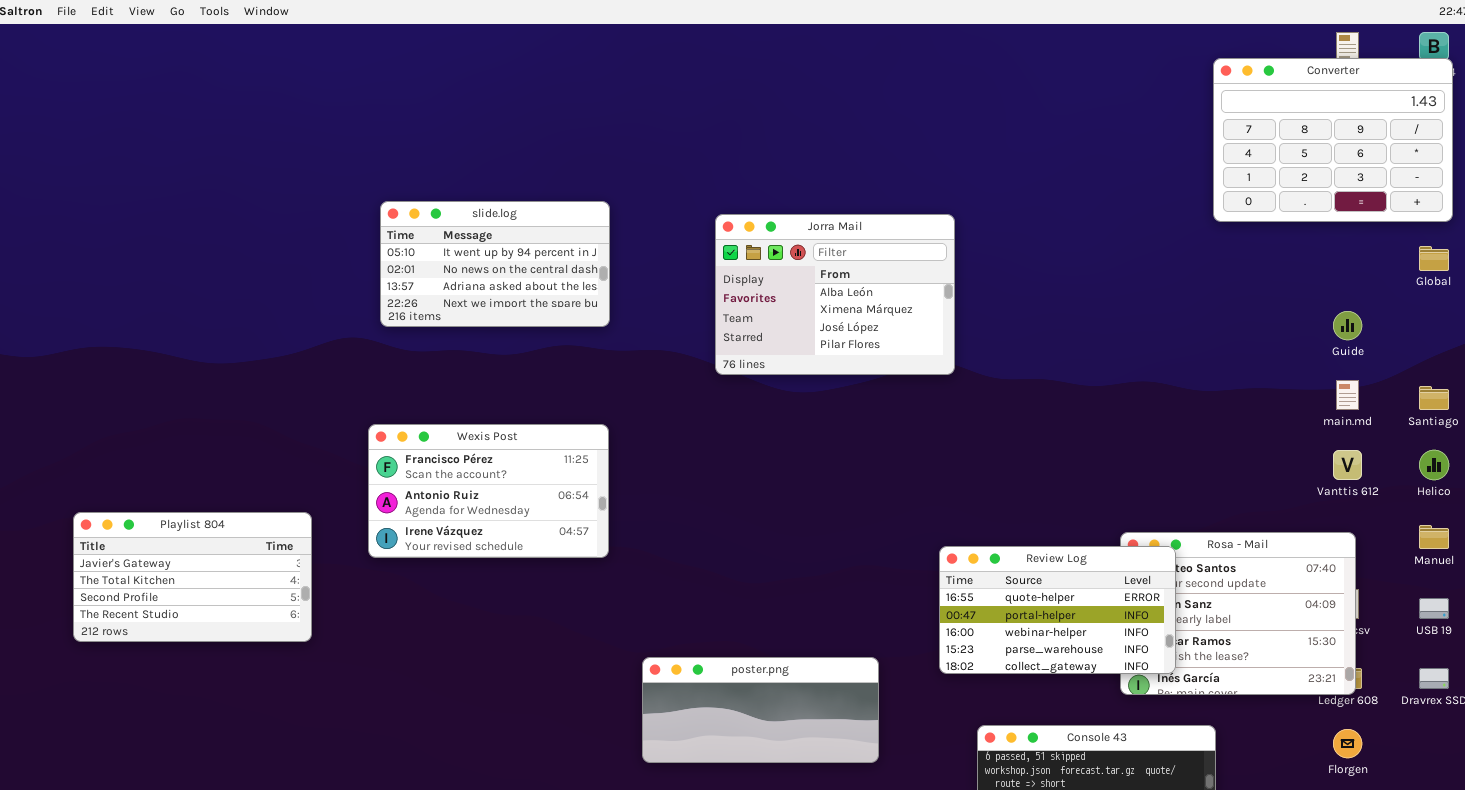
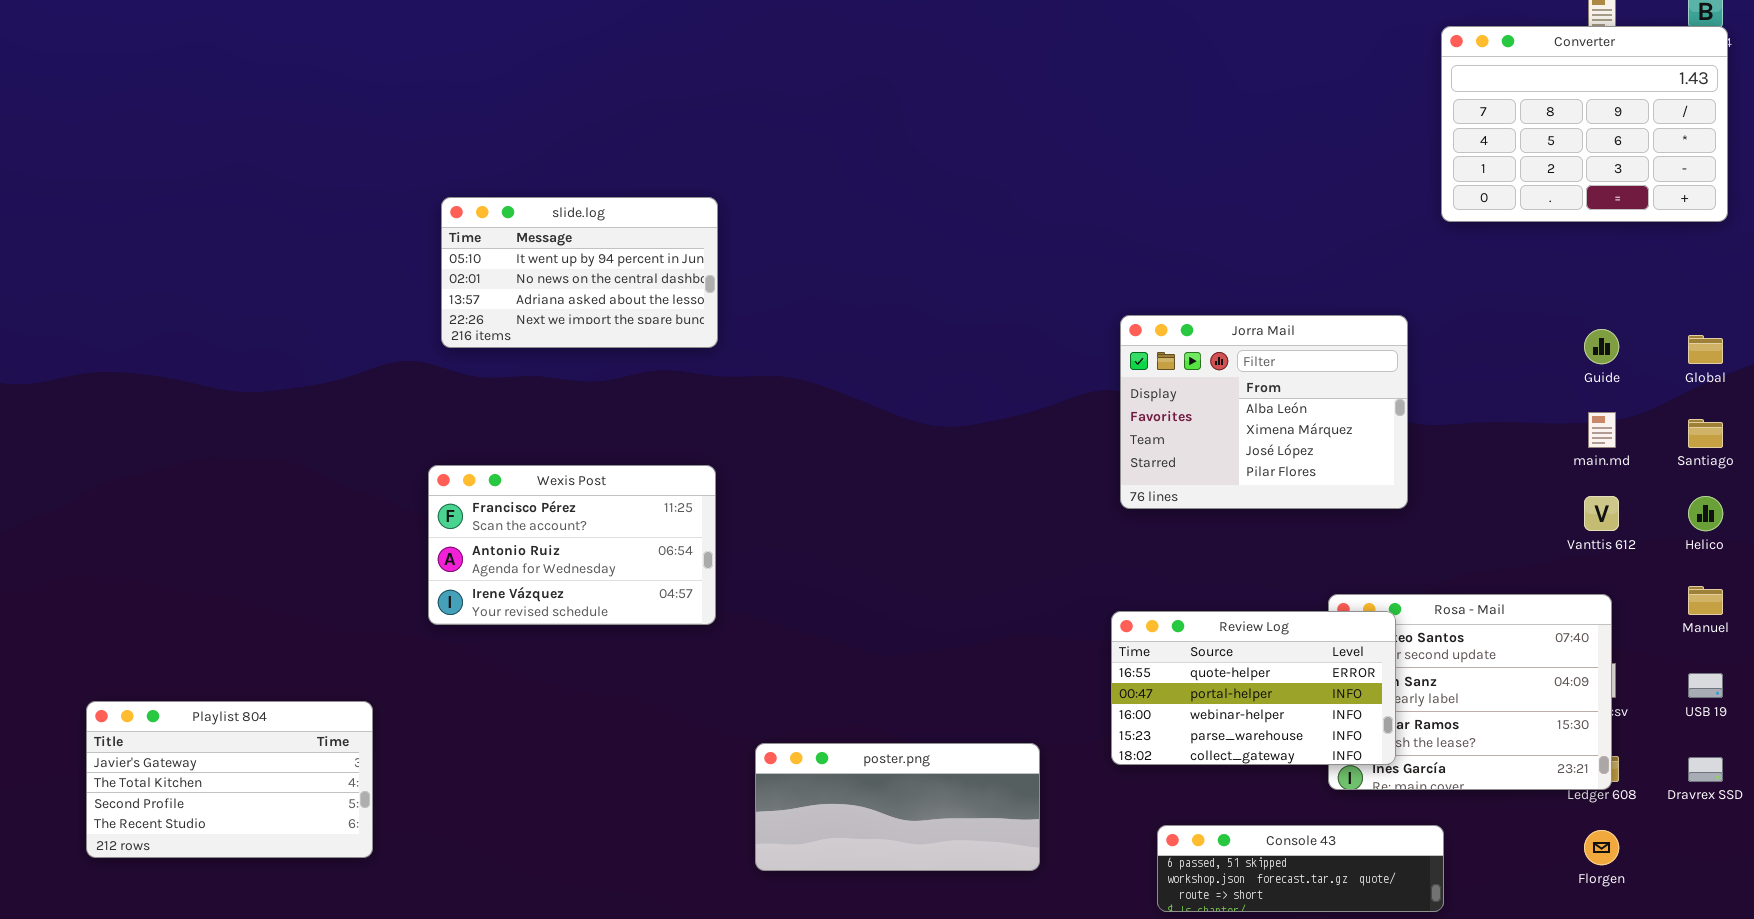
Jorra Mail: [715,214,955,375] -> [1120,315,1408,509], moved
Global: [1419,246,1449,271] -> [1688,335,1723,364], moved
Playlist 804: [73,512,312,642] -> [86,701,373,858], moved

